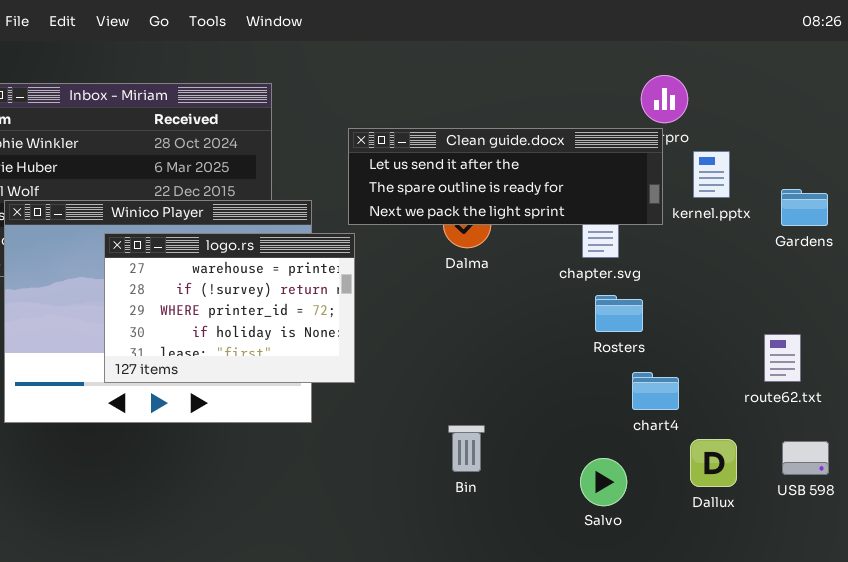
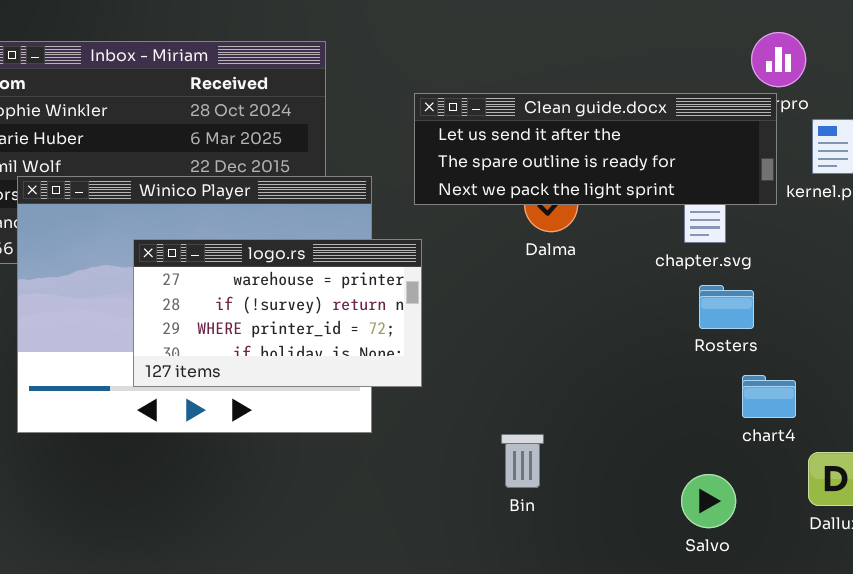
logo.rs: [104,233,355,383] -> [133,239,422,387], resized
Bin: [448,425,485,472] -> [501,434,544,488], moved

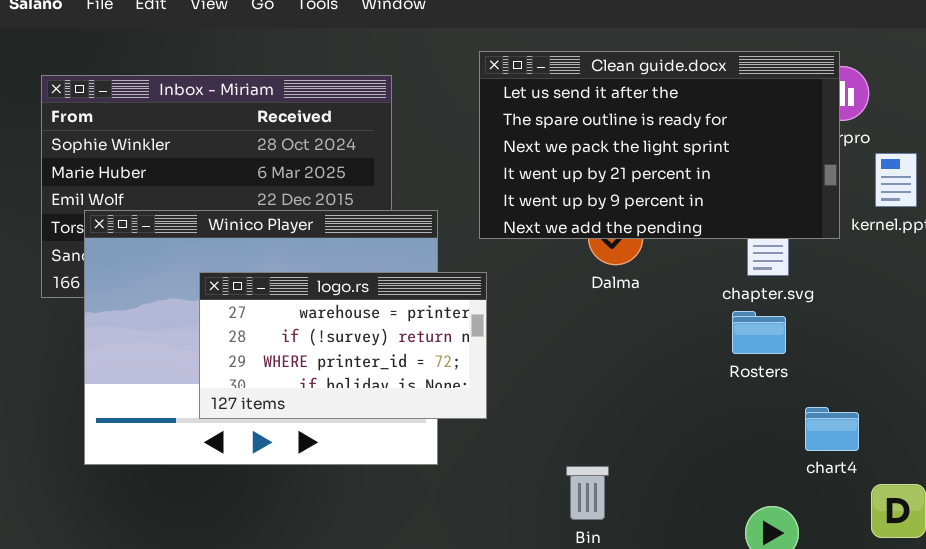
Clean guide.docx: [414,93,777,205] -> [479,51,840,239], resized
Rosters: [699,285,754,329] -> [732,311,786,354], moved

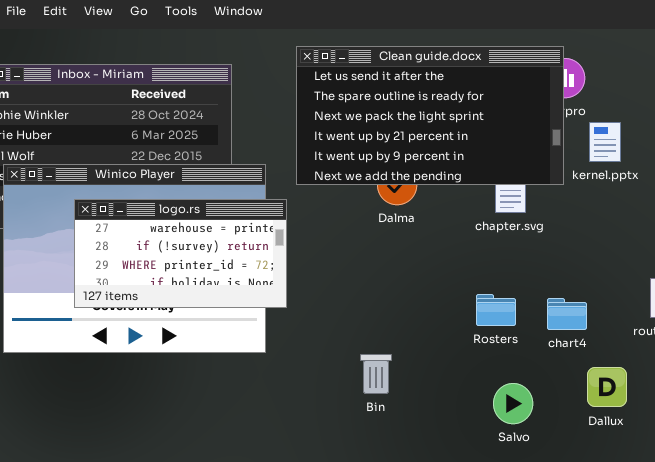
logo.rs: [199,272,487,419] -> [74,199,287,308], moved
Rosters: [732,311,786,354] -> [476,294,516,326], moved
chart4: [805,407,859,451] -> [547,298,587,330], moved

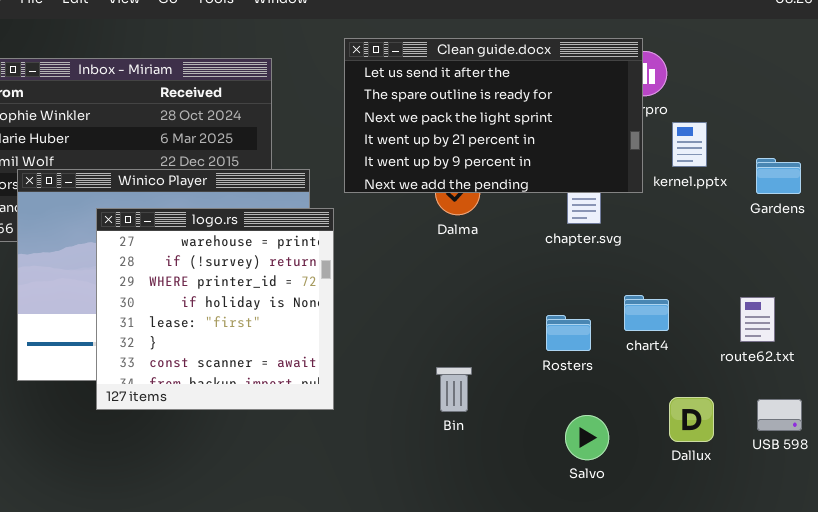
logo.rs: [74,199,287,308] -> [96,208,334,410], resized
chart4: [547,298,587,330] -> [624,295,669,331], moved
Bin: [360,354,392,394] -> [436,367,472,412], moved

